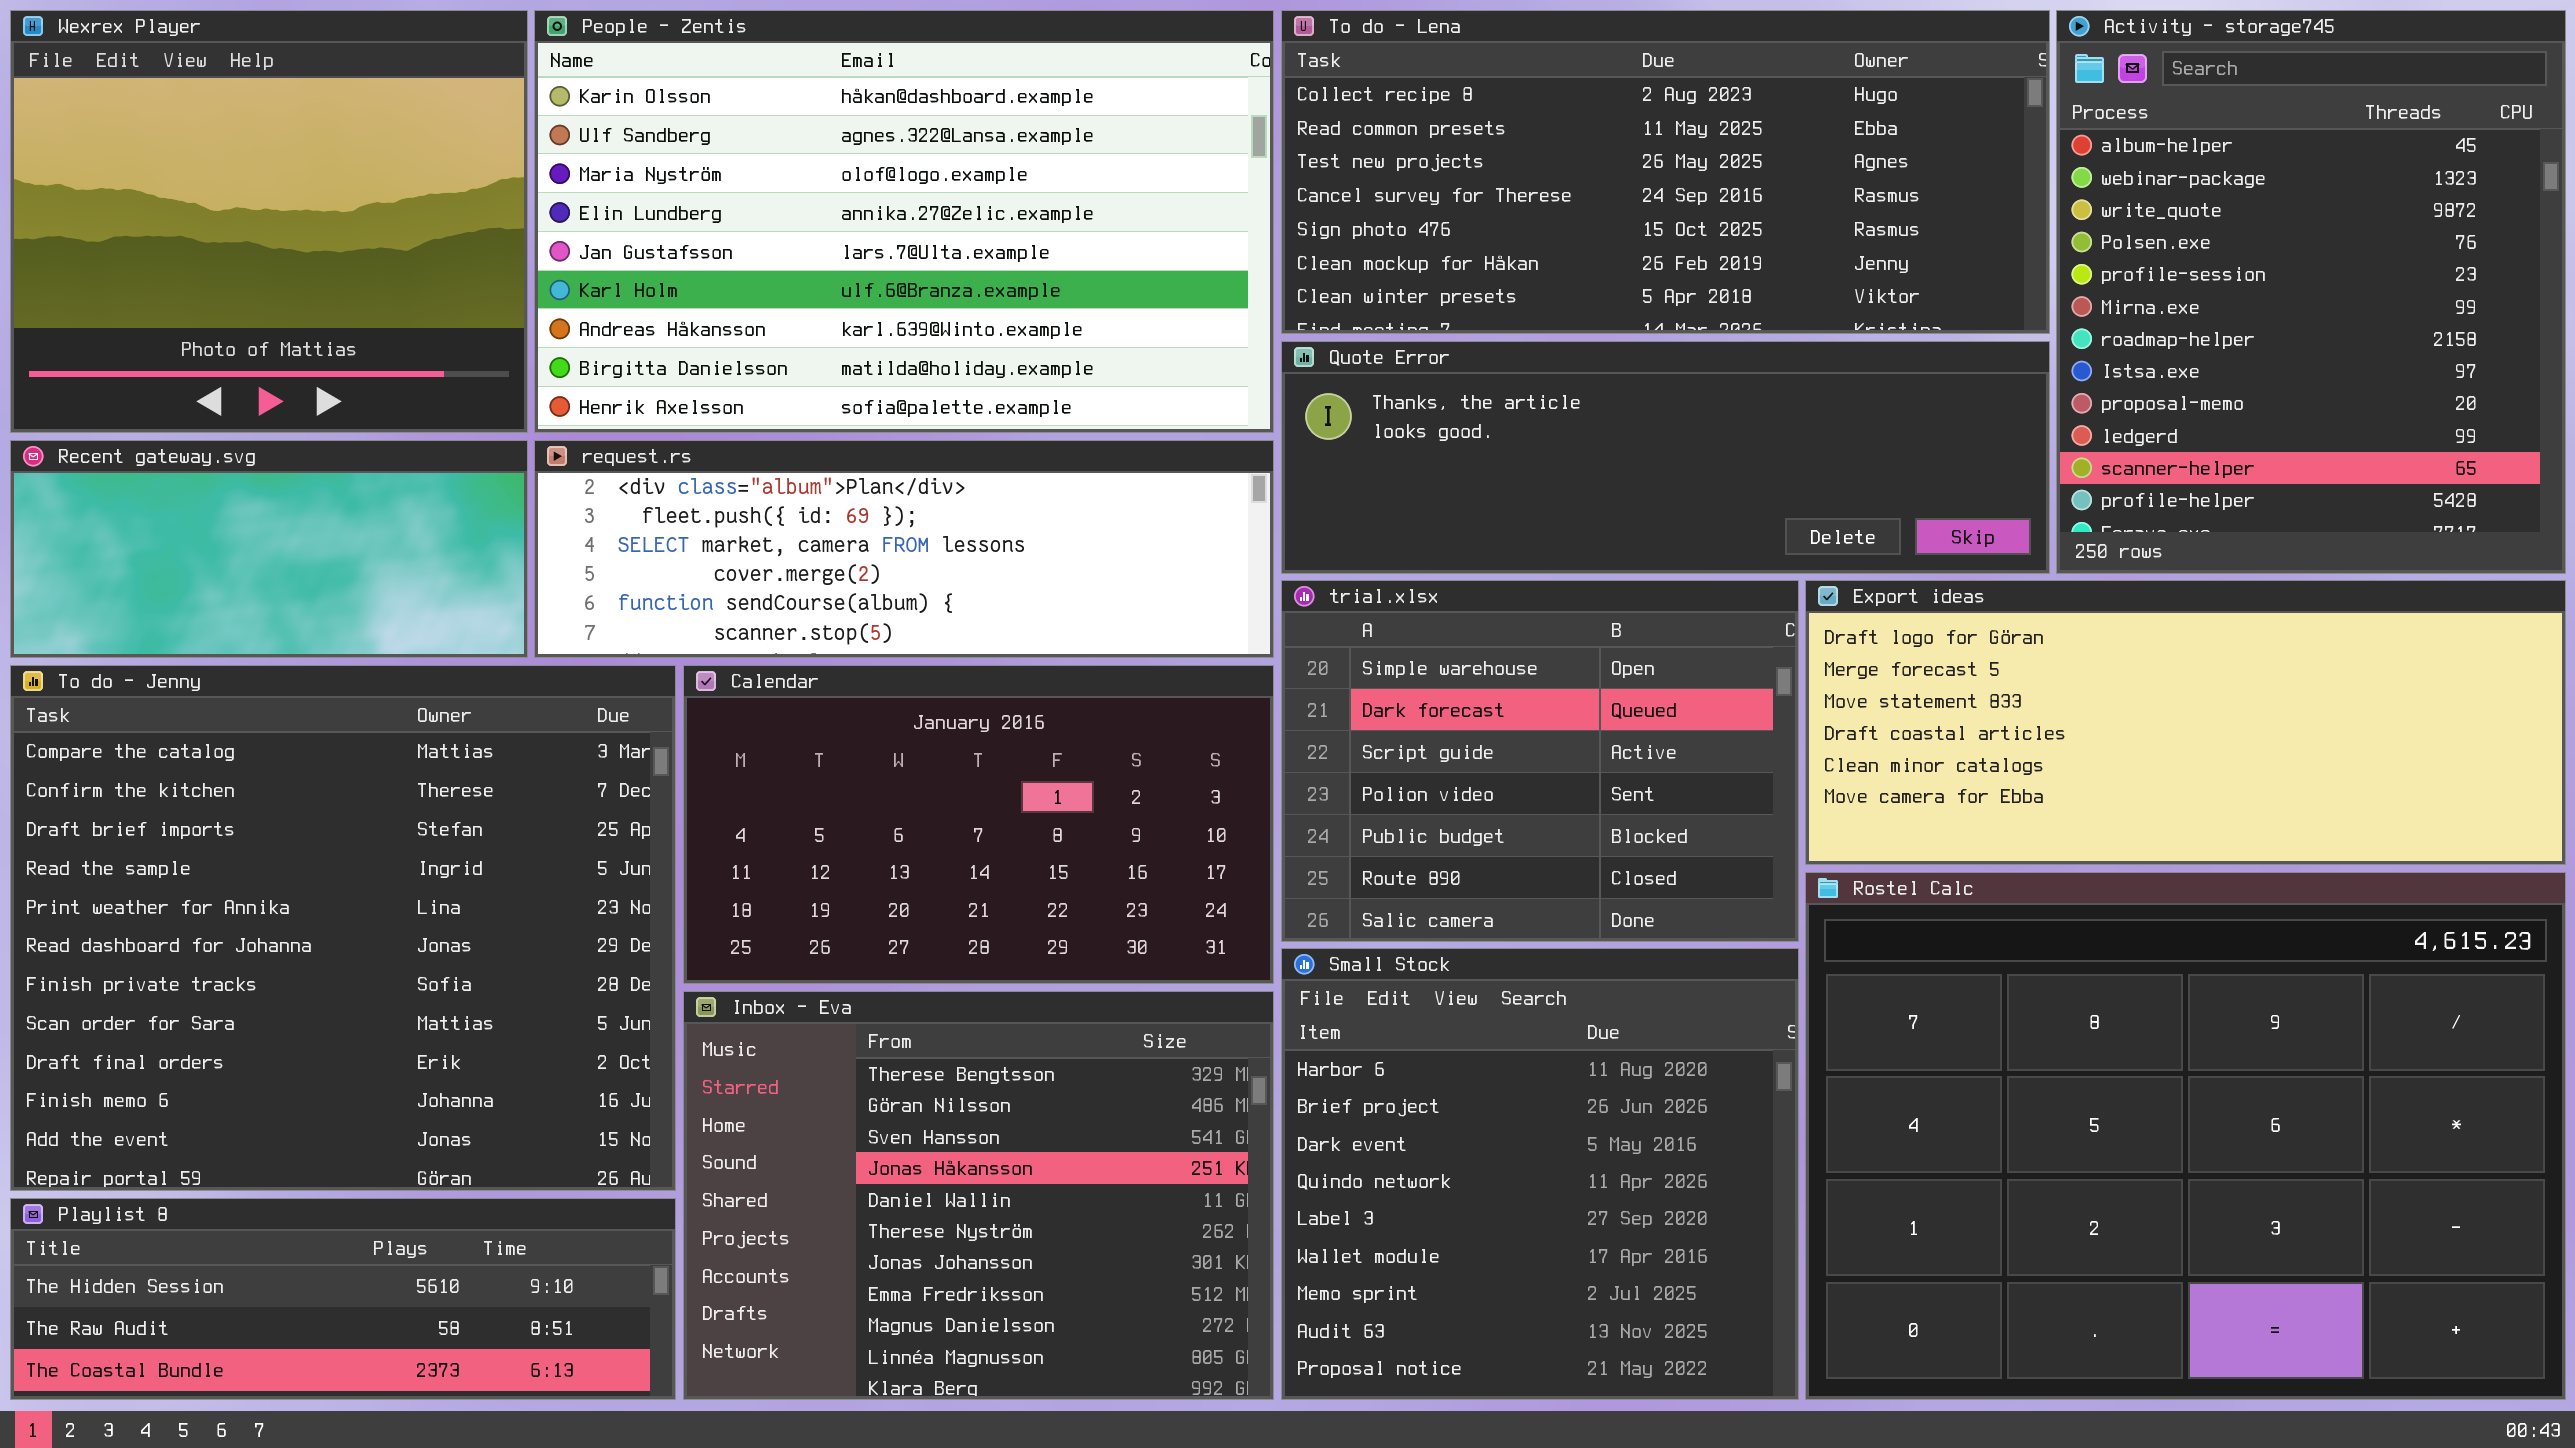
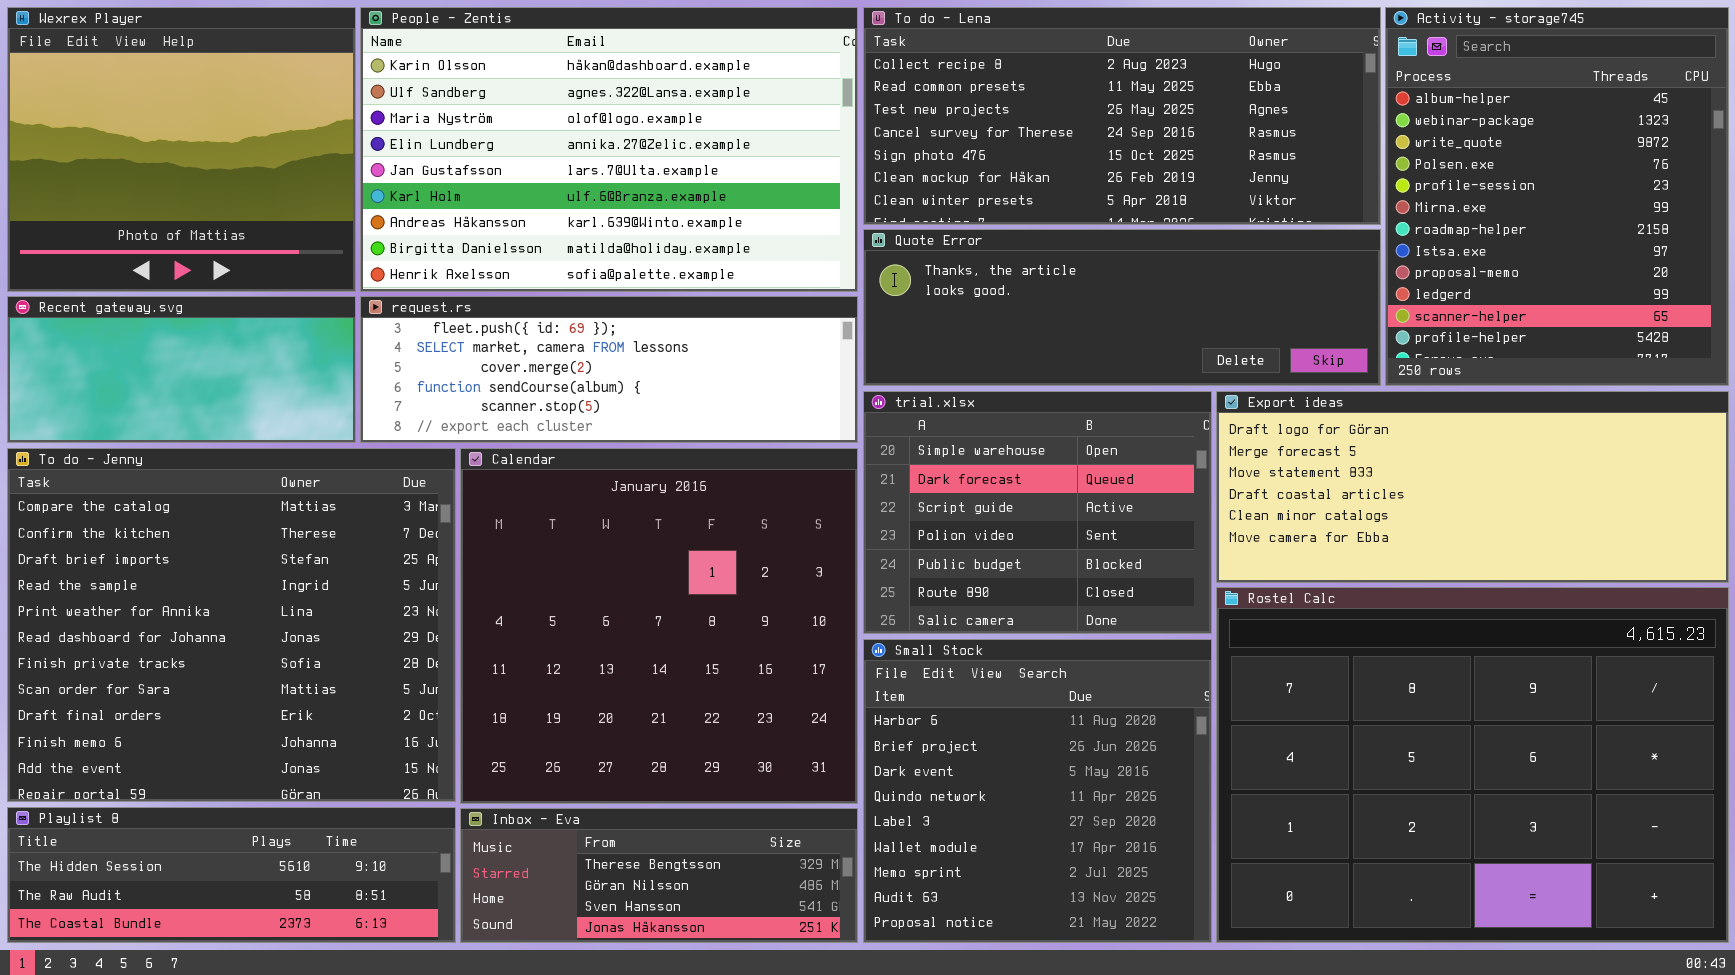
request.rs: [534,440,1274,658] -> [360,296,858,443], scrolled down 1 row
Calendar: [683,665,1274,984] -> [460,448,858,804], resized
Inbox - Eva: [683,991,1274,1400] -> [460,808,858,943], resized

